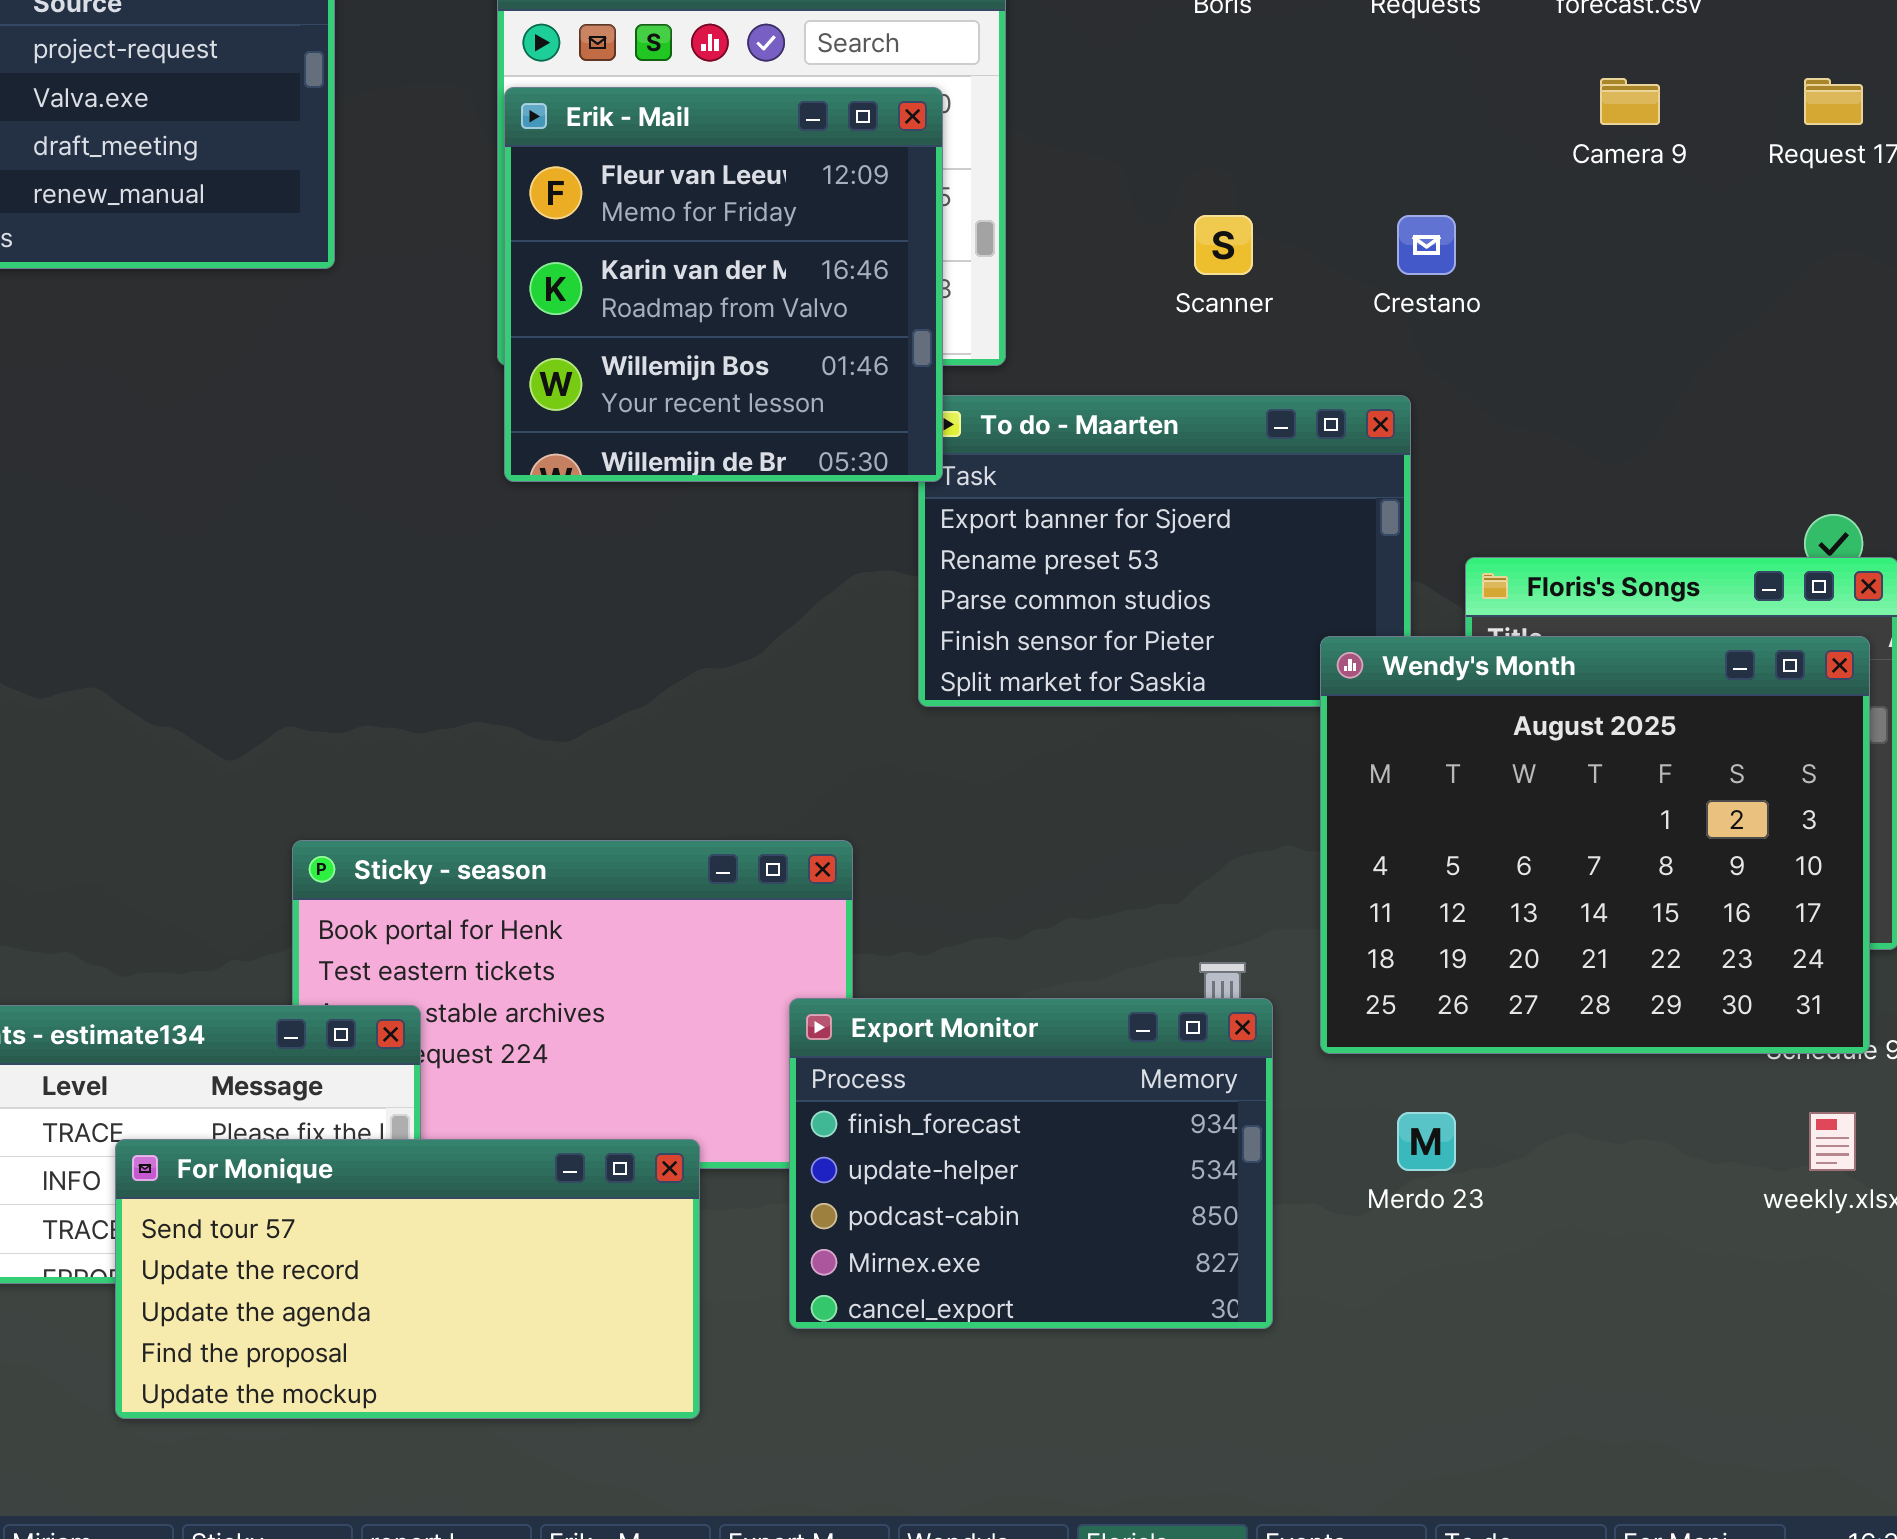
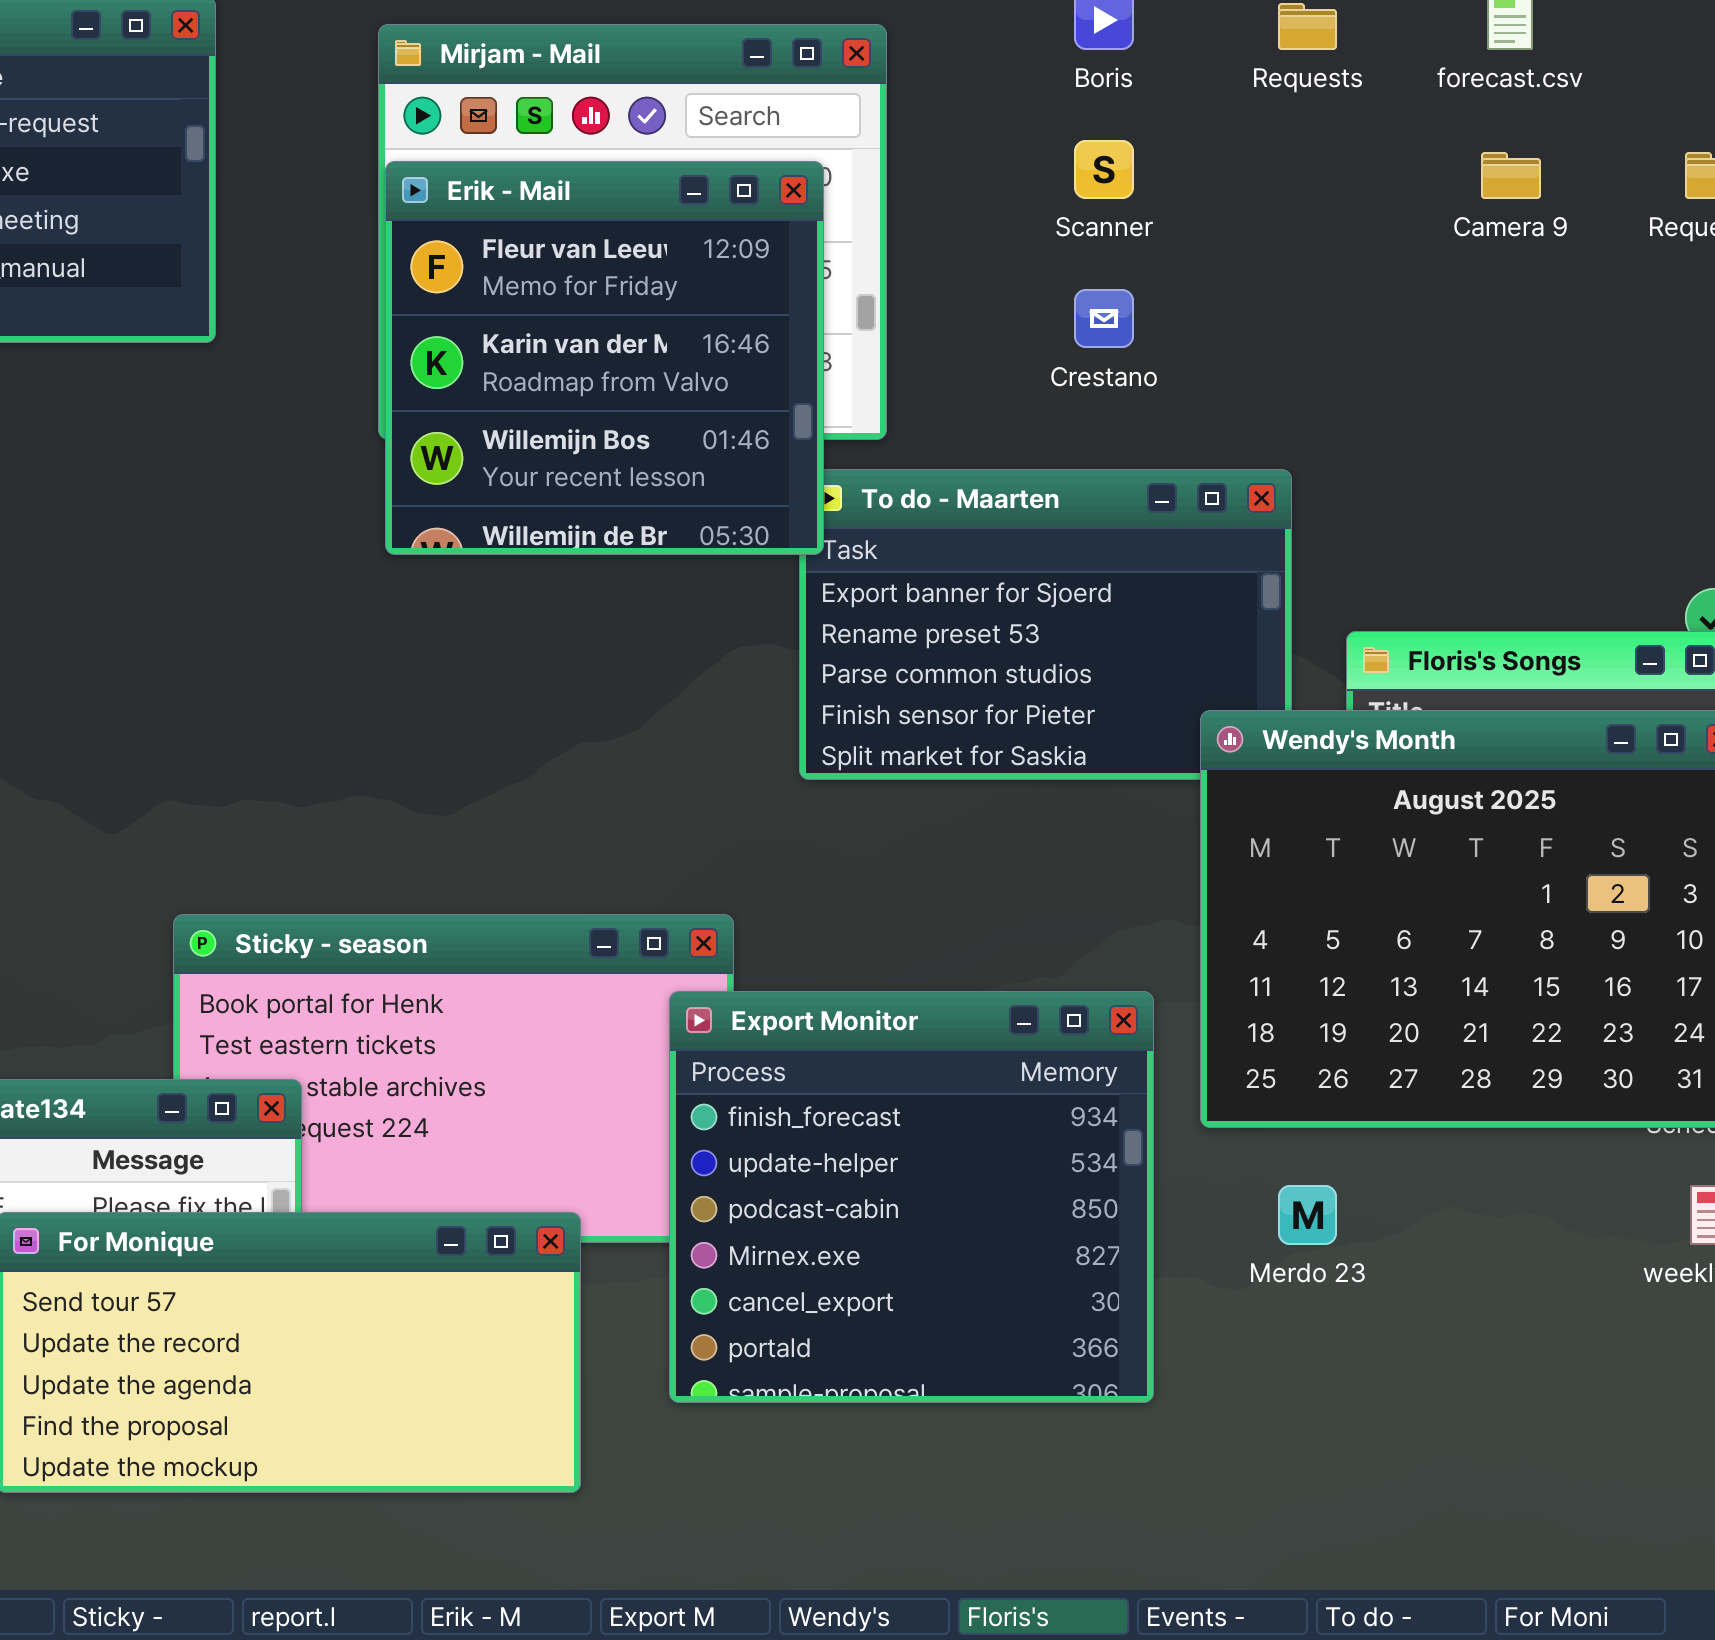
Scanner: [1194,215,1253,275] -> [1074,140,1134,199], moved
Crestano: [1397,215,1456,275] -> [1074,289,1134,348], moved
Export Monitor: [789,998,1273,1329] -> [669,991,1154,1403], resized

